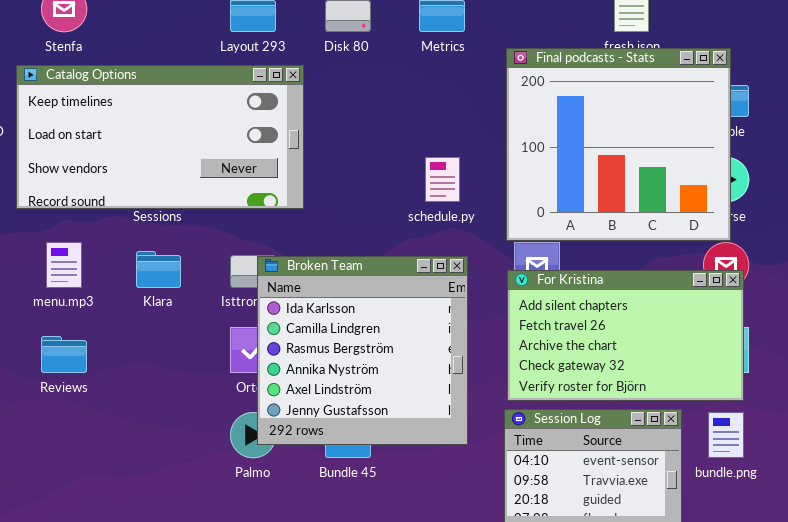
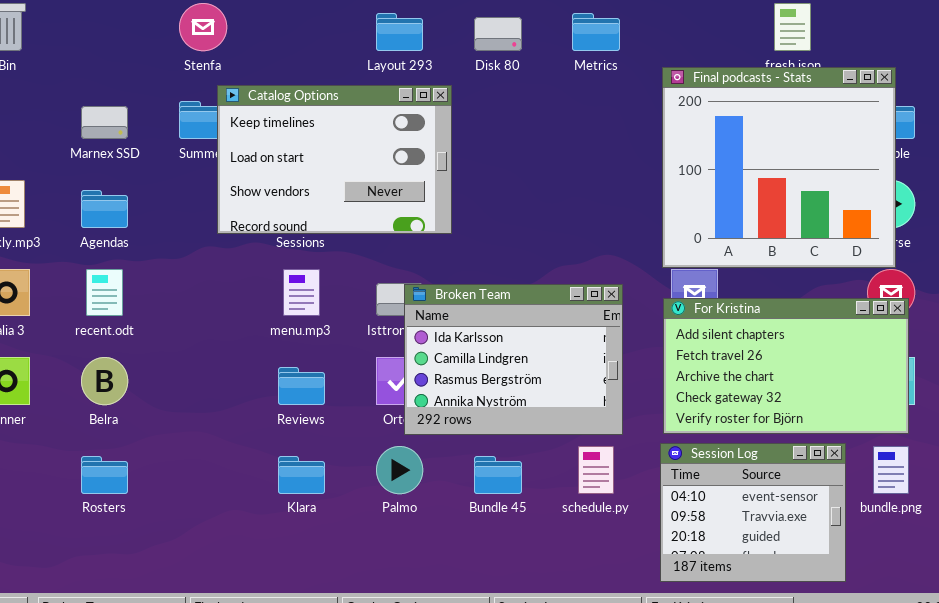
Catalog Options: [16,65,304,209] -> [217,85,452,234], resized
schedule.py: [425,157,460,202] -> [578,446,614,494], moved
menu.mp3: [46,242,82,288] -> [283,269,320,316], moved
Klara: [136,251,181,288] -> [278,456,325,494], moved
Broken Team: [257,256,468,445] -> [404,284,623,435], resized
Reviews: [41,336,87,373] -> [278,367,325,405], moved

